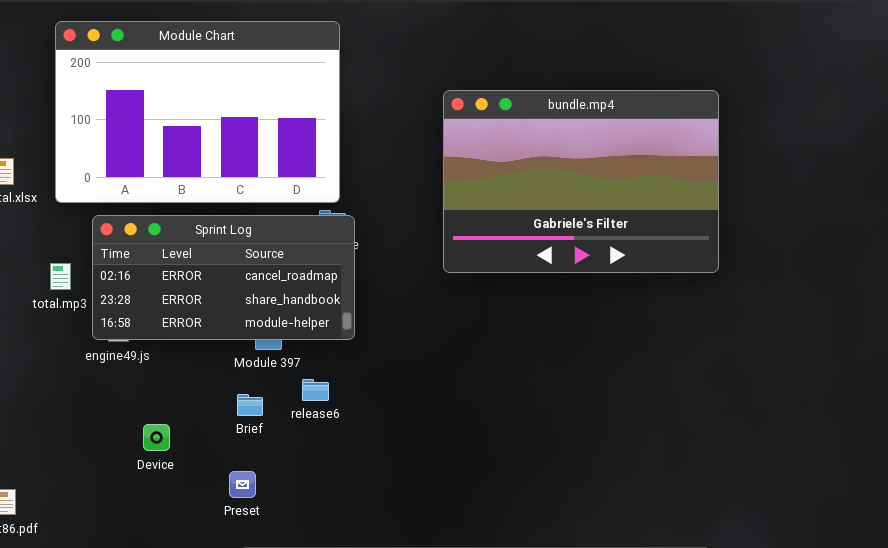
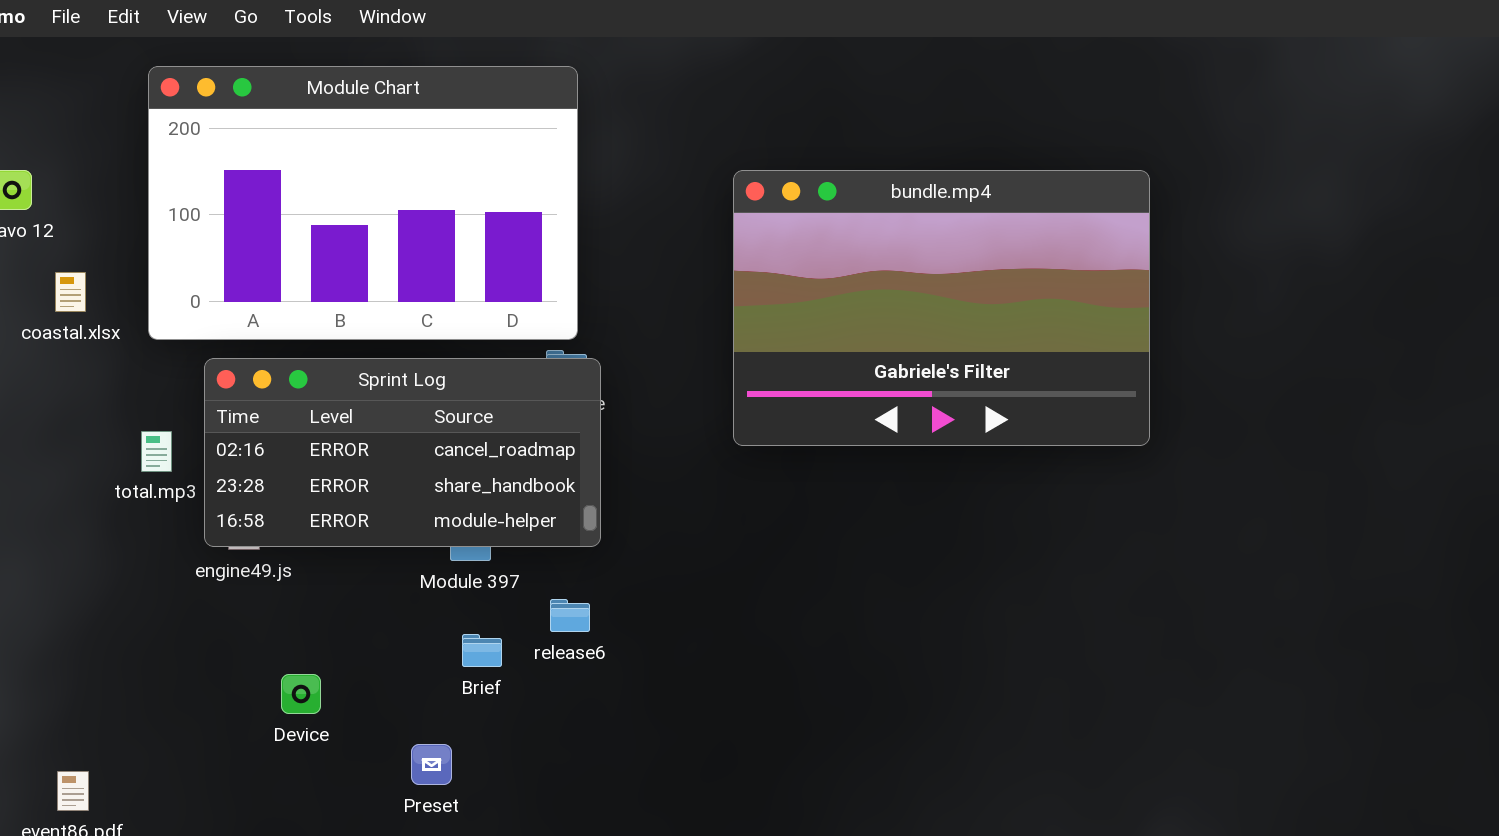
release6: [302,379,329,401] -> [550,599,590,632], moved
Brief: [237,394,263,416] -> [462,634,502,667], moved

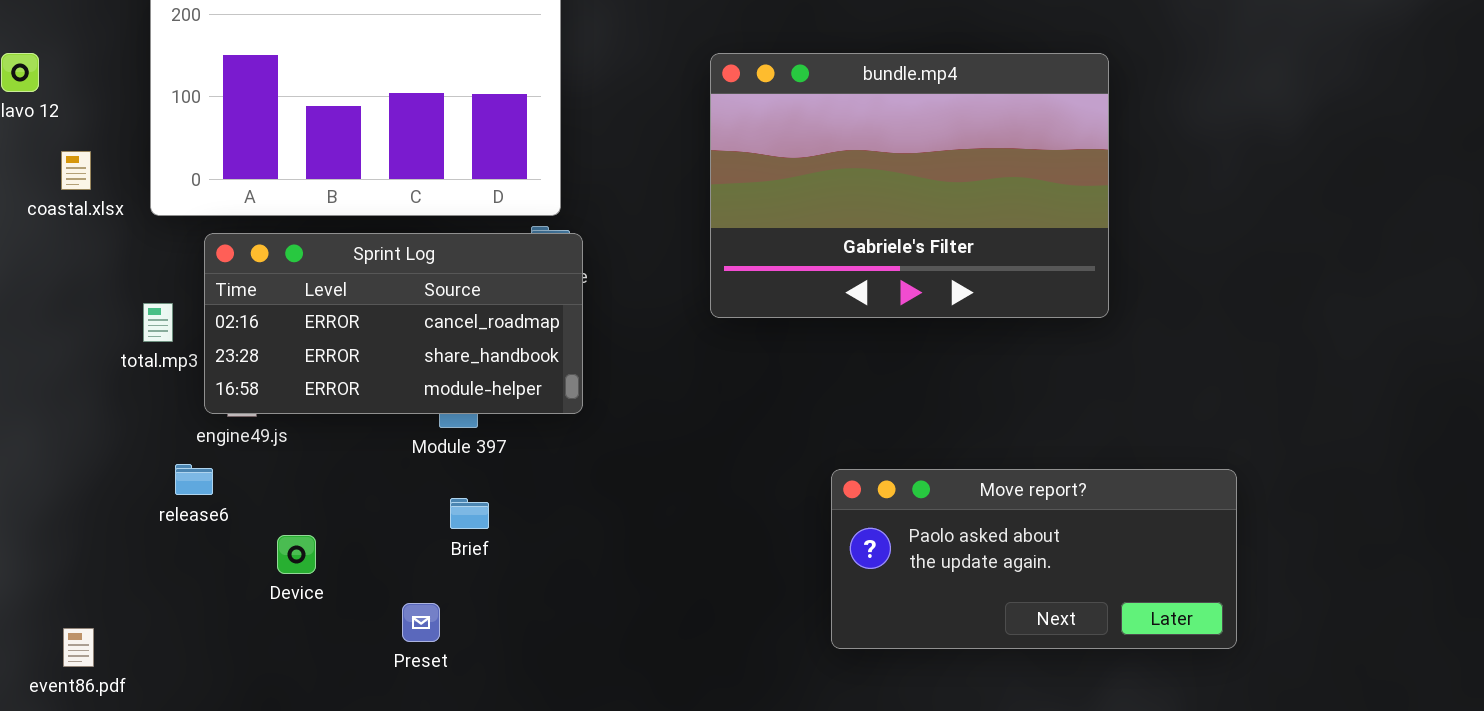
release6: [550,599,590,632] -> [175,464,213,495], moved
Move report?: none -> [831,469,1237,649], opened

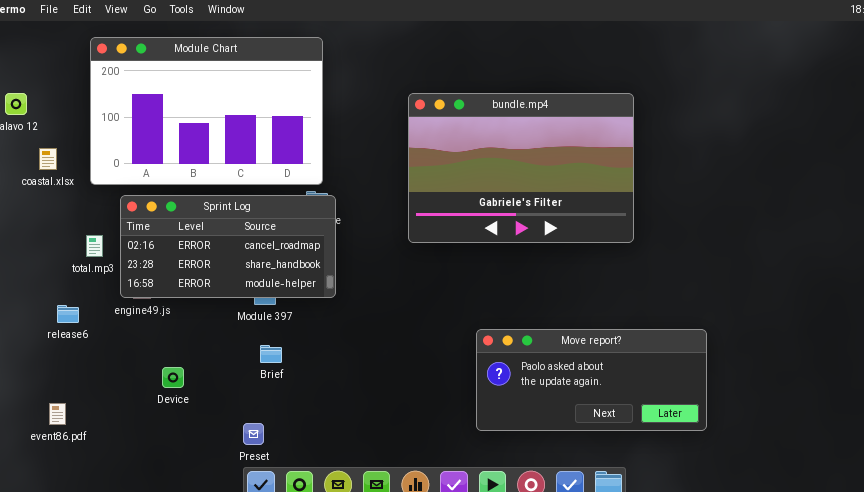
release6: [175,464,213,495] -> [57,305,79,323], moved
Preset: [402,603,440,642] -> [243,423,264,445], moved
event86.pdf: [63,628,94,667] -> [49,403,66,425], moved

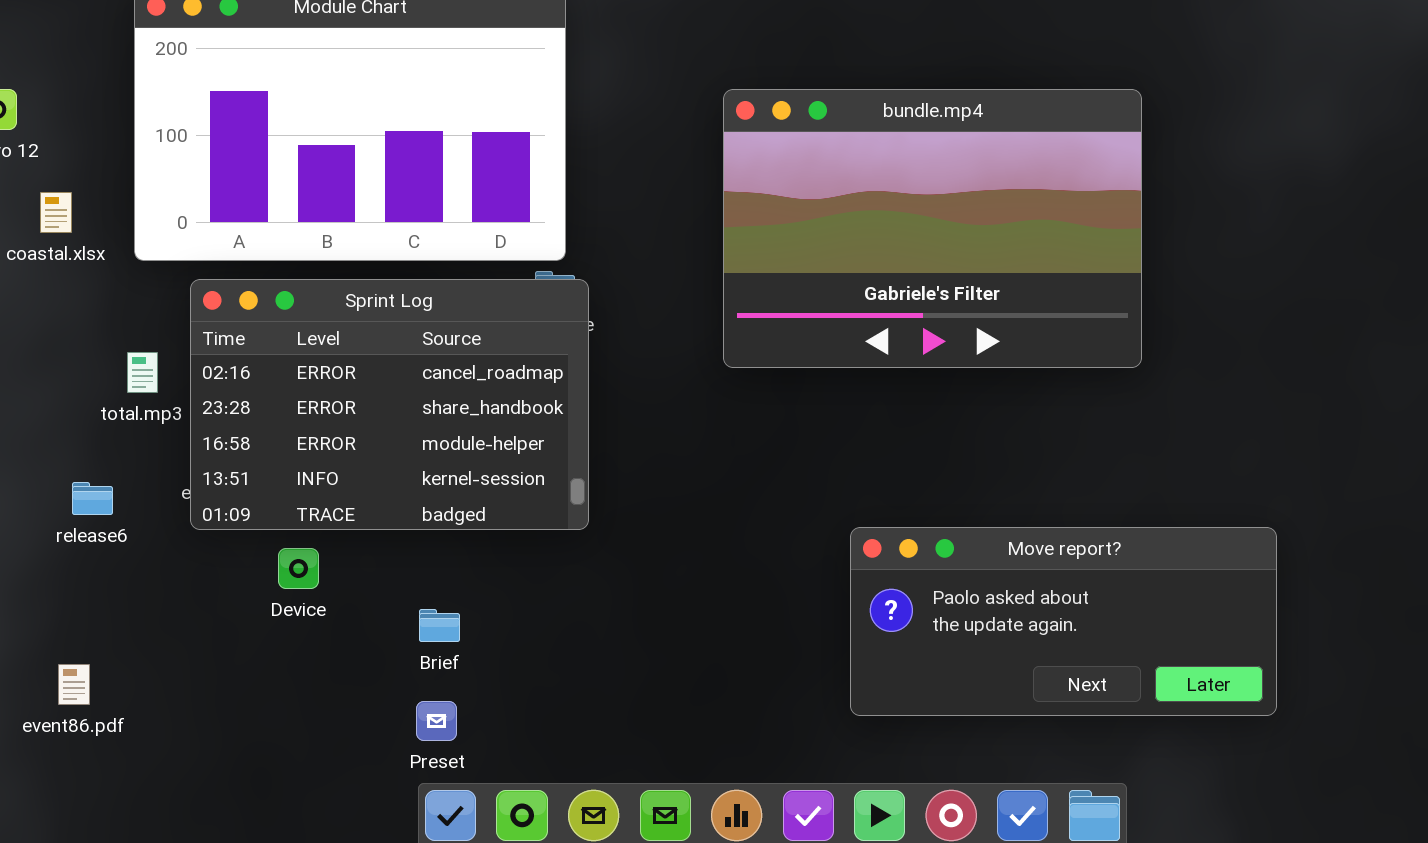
Sprint Log: [120,195,336,298] -> [190,279,589,530], resized
Brief: [260,345,282,363] -> [419,609,460,642], moved
Device: [162,367,184,388] -> [278,548,319,589], moved

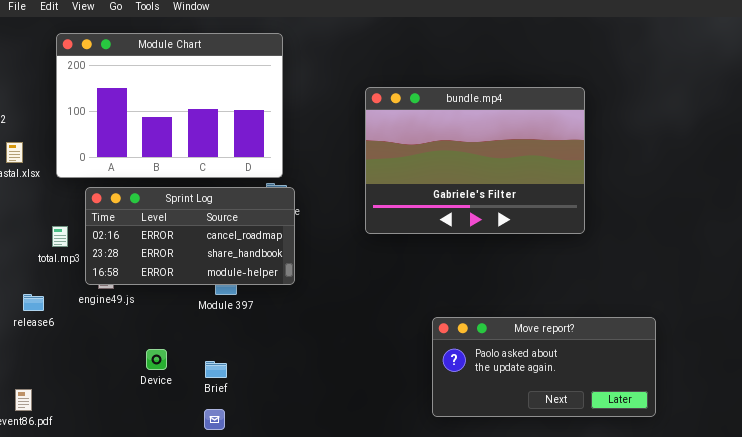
Sprint Log: [190,279,589,530] -> [85,187,295,285], resized
Device: [278,548,319,589] -> [146,349,167,370], moved

